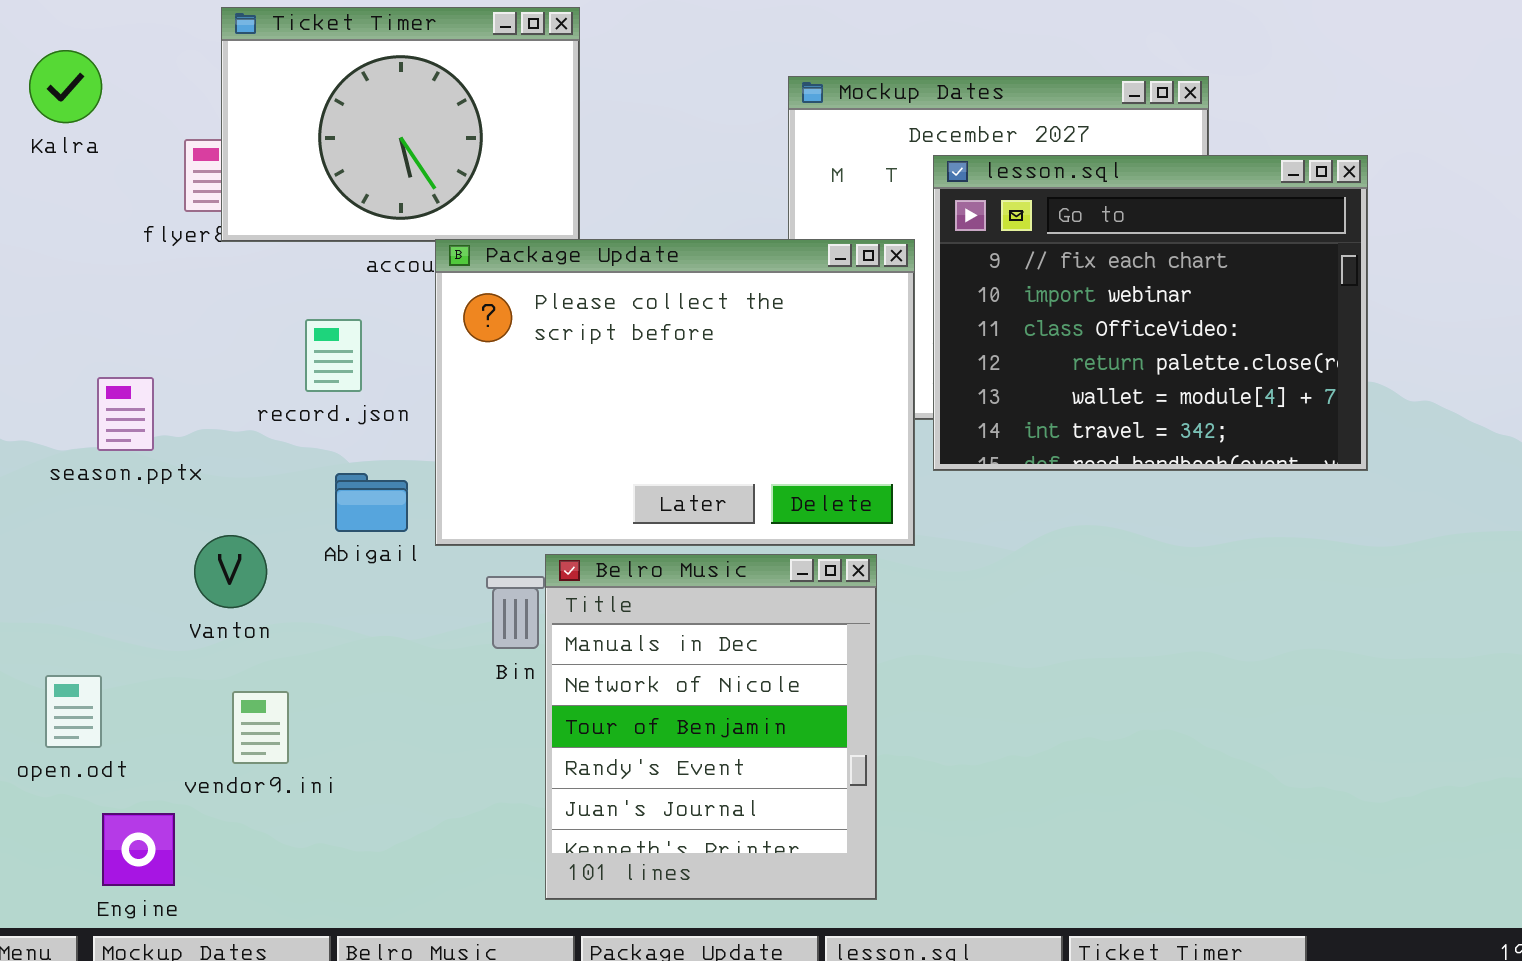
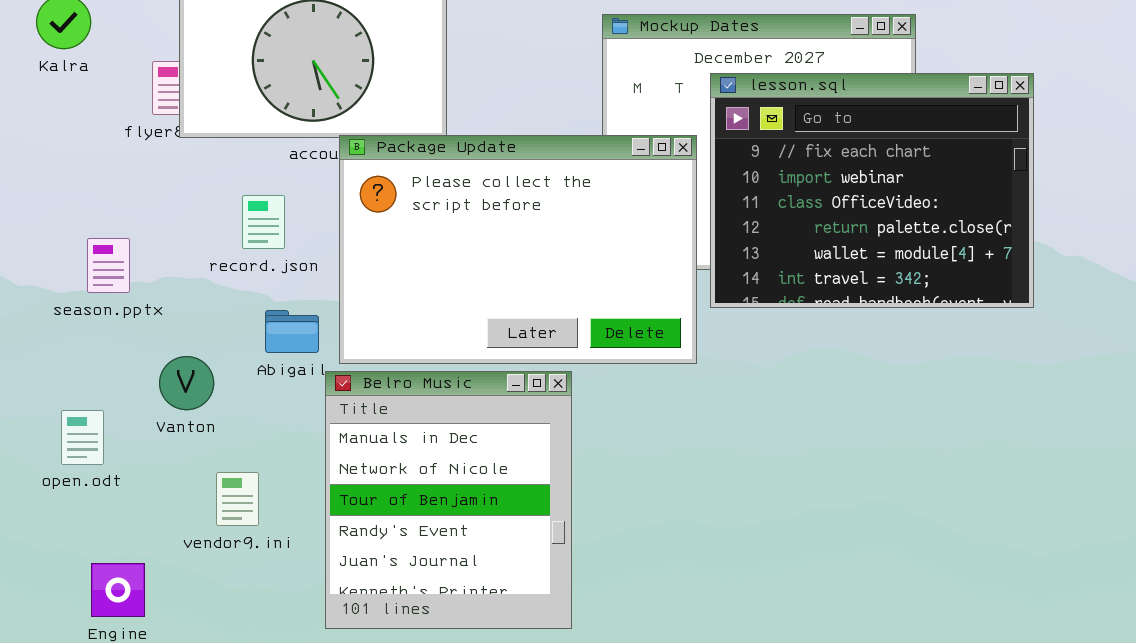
Belro Music: [545,554,877,900] -> [325,371,572,629], moved
open.odt: [45,675,102,748] -> [61,410,104,465], moved
vendor9.ini: [232,691,289,764] -> [216,472,259,526], moved

